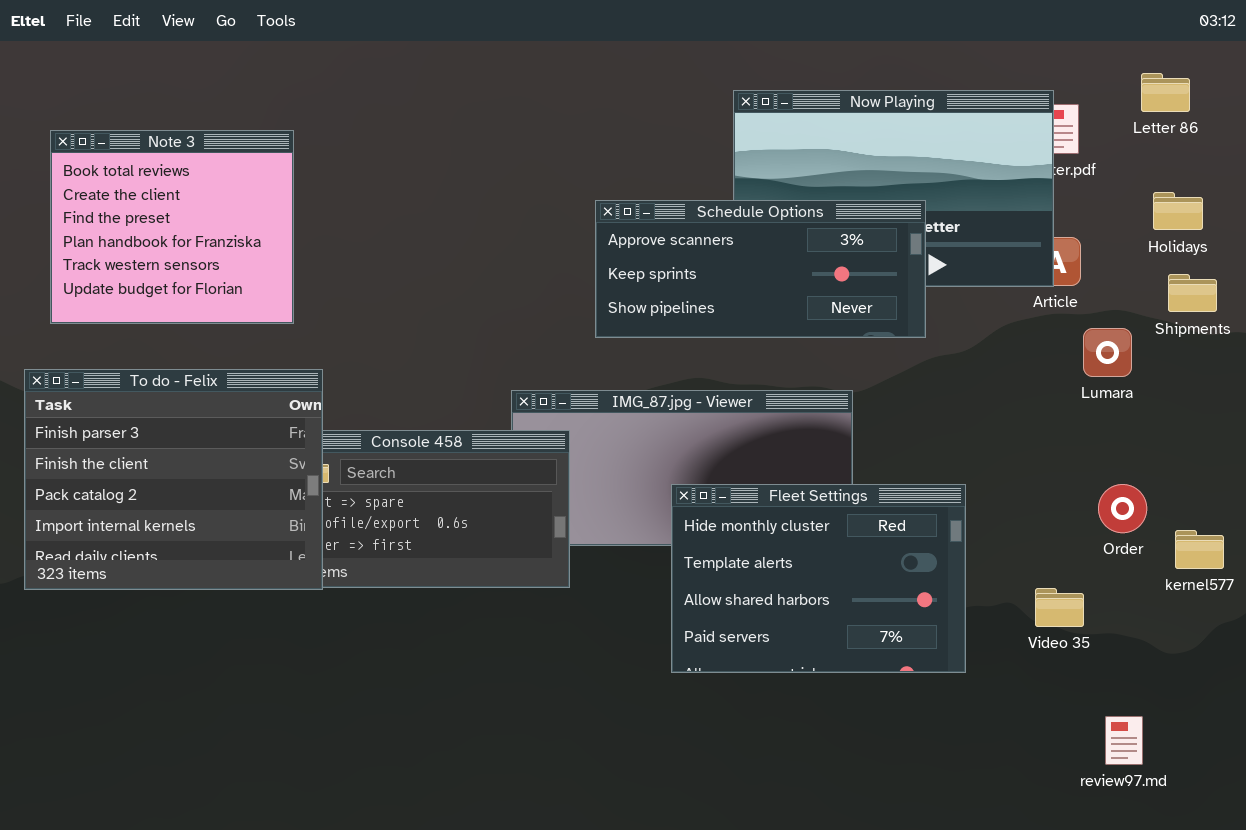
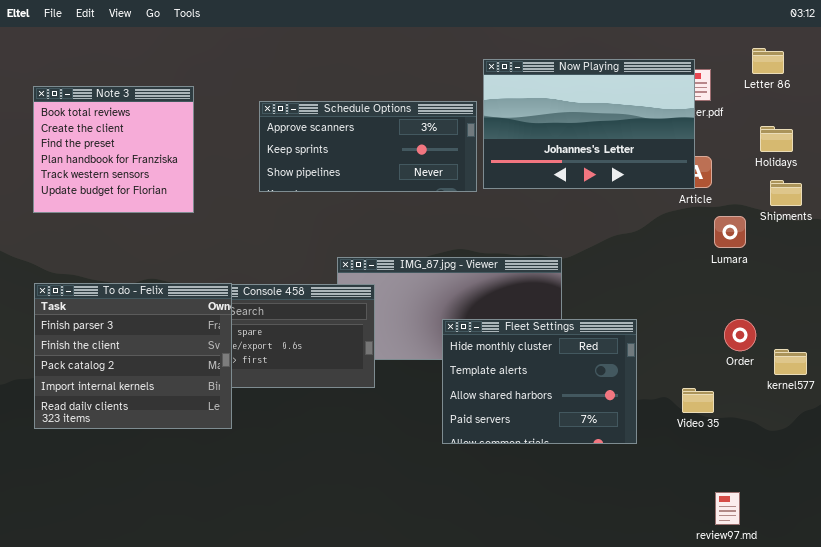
Schedule Options: [595,200,926,338] -> [259,101,477,192], moved
To do - Felix: [24,369,323,590] -> [34,283,232,429], moved
review97.md: [1105,716,1143,765] -> [715,492,740,525], moved

